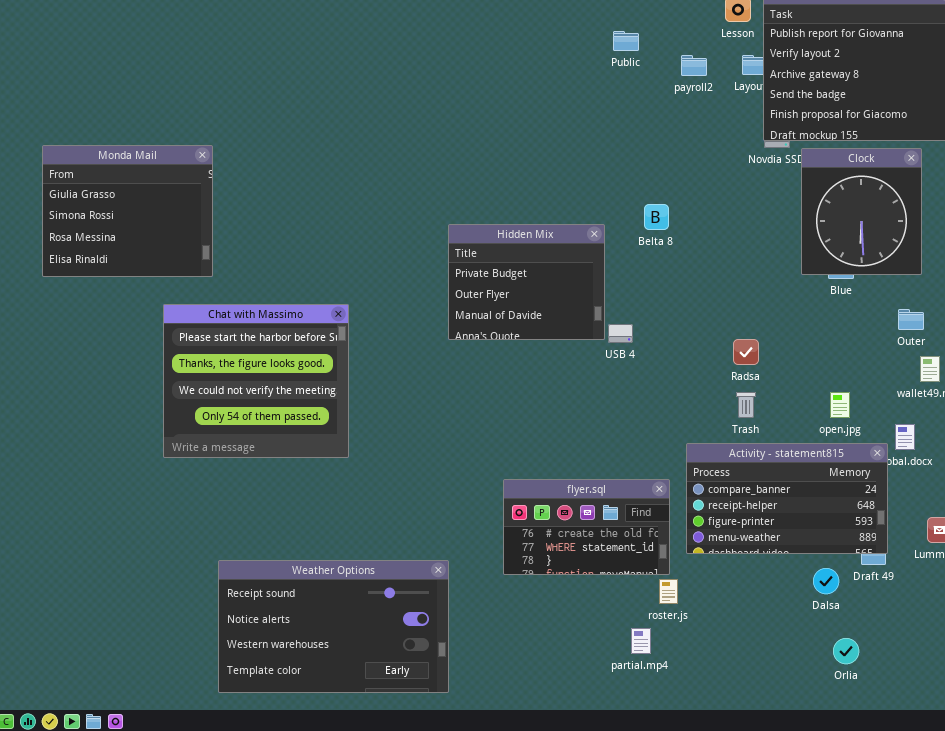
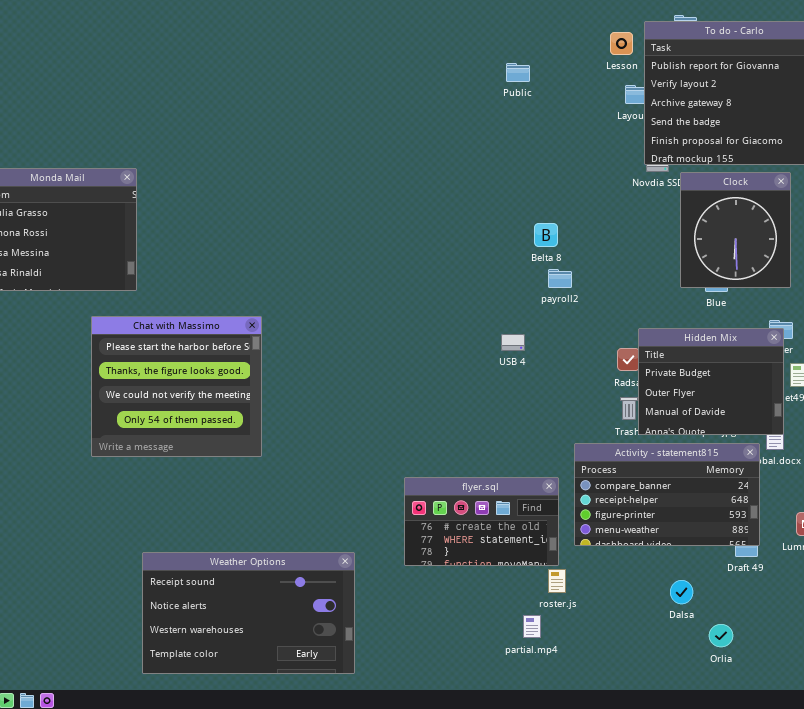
payroll2: [681,55,707,76] -> [548,269,572,288], moved
Hidden Mix: [448,224,605,340] -> [638,328,784,435], moved
Dalsa: [813,568,839,594] -> [670,580,693,604], moved

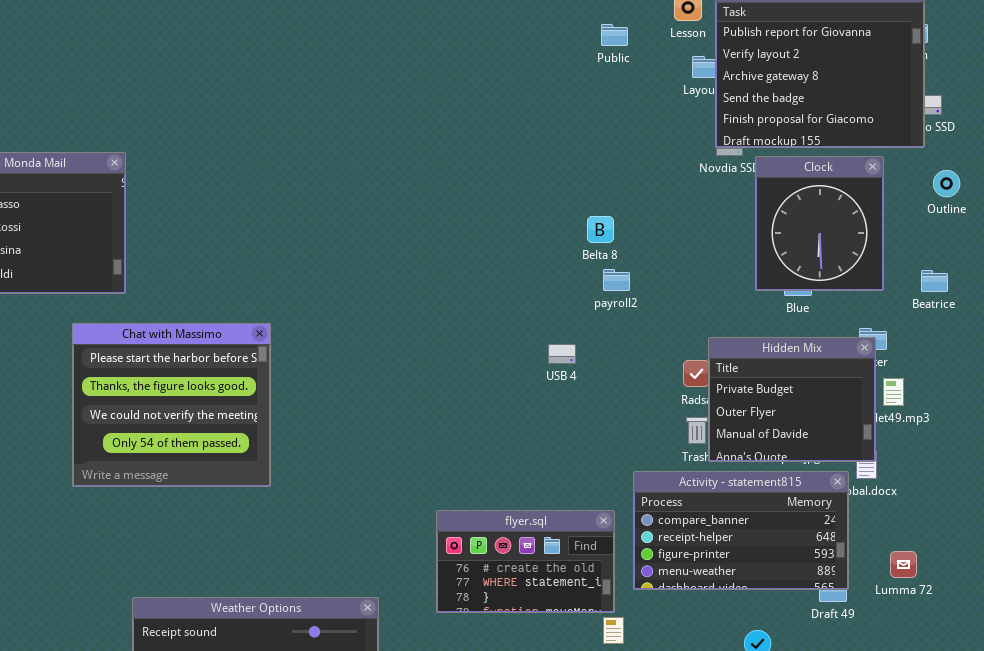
Public: [506,63,530,82] -> [601,24,628,46], moved

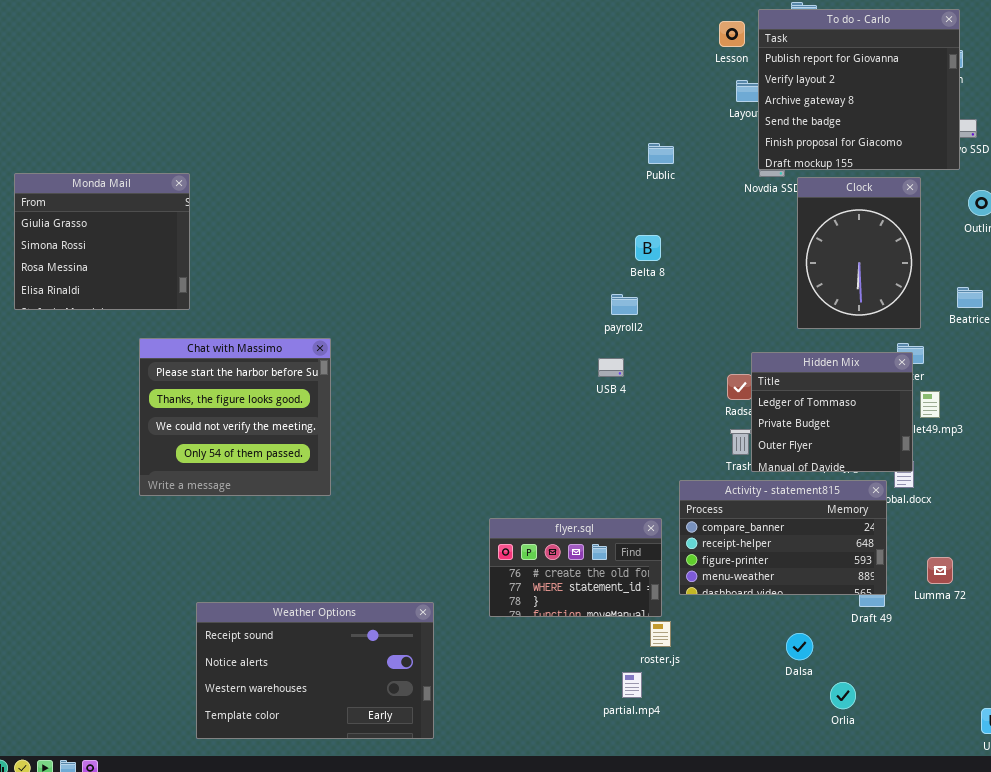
Public: [601,24,628,46] -> [648,143,674,164], moved
Clock: [755,156,884,291] -> [797,177,921,329], resized
payroll2: [603,269,630,291] -> [611,294,638,315], moved
Hidden Mix: [708,337,876,462] -> [751,352,913,472], scrolled up 1 row

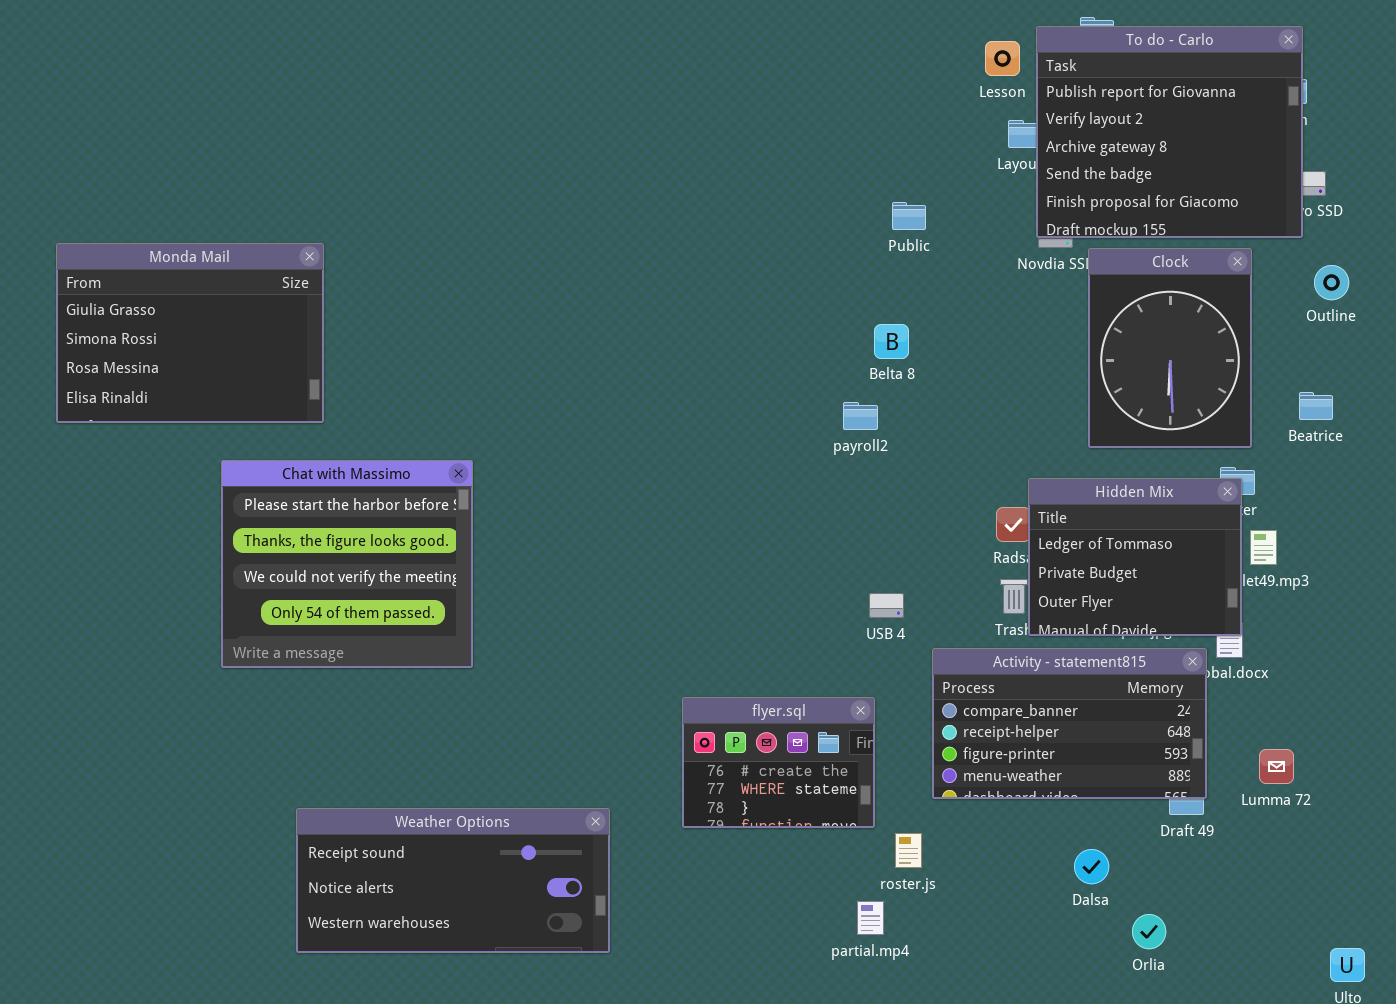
Monda Mail: [14,173,190,310] -> [56,243,324,423], resized
USB 4: [598,358,624,377] -> [869,593,904,618], moved
flyer.sql: [489,518,662,617] -> [682,697,875,828], resized
Weather Options: [196,602,434,739] -> [296,808,610,953], resized

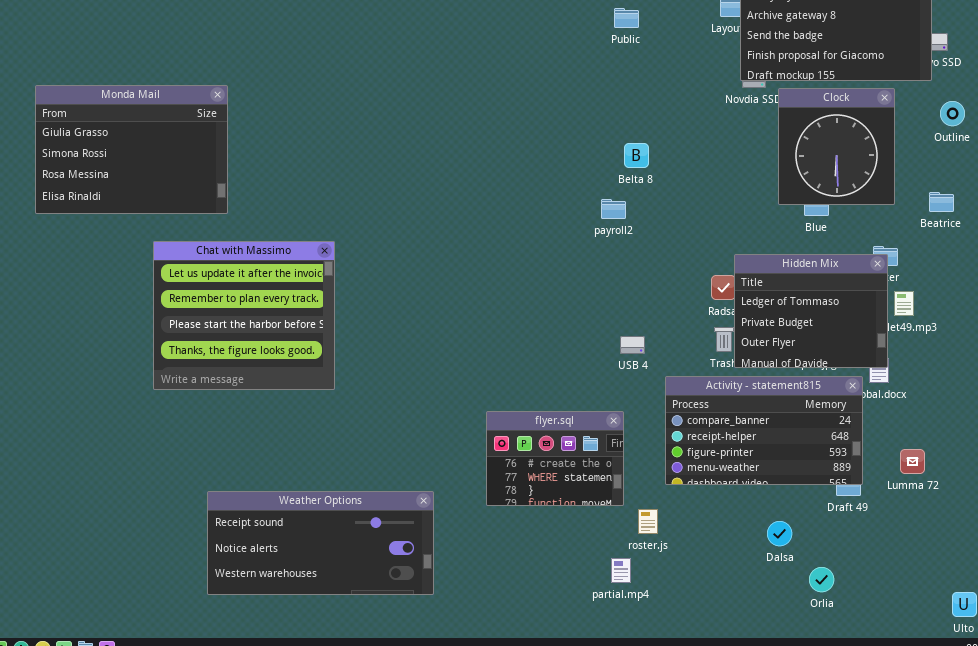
Public: [892,202,926,230] -> [614,8,639,28], moved
Clock: [1088,248,1252,448] -> [778,88,895,205], resized
Chat with Massimo: [221,460,473,668] -> [153,241,335,390], scrolled up 2 rows

